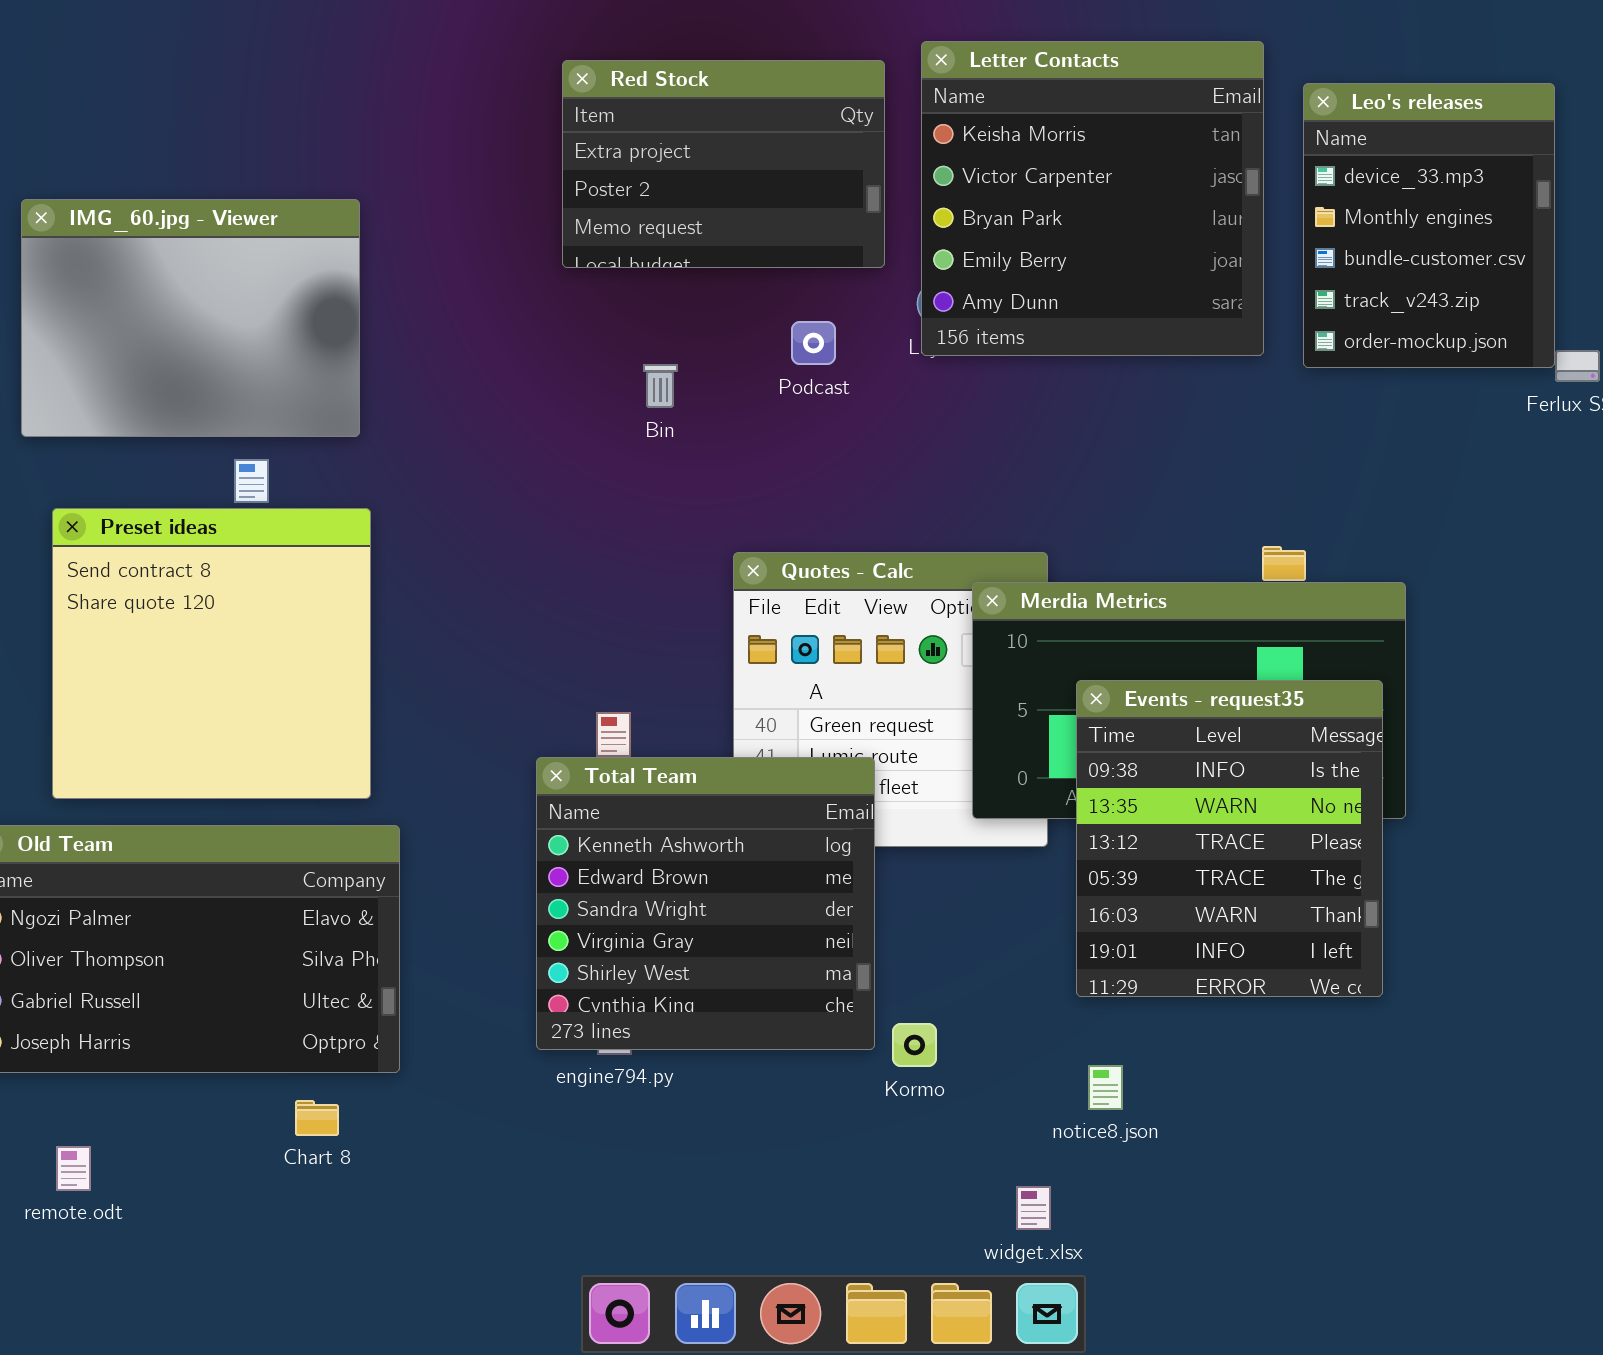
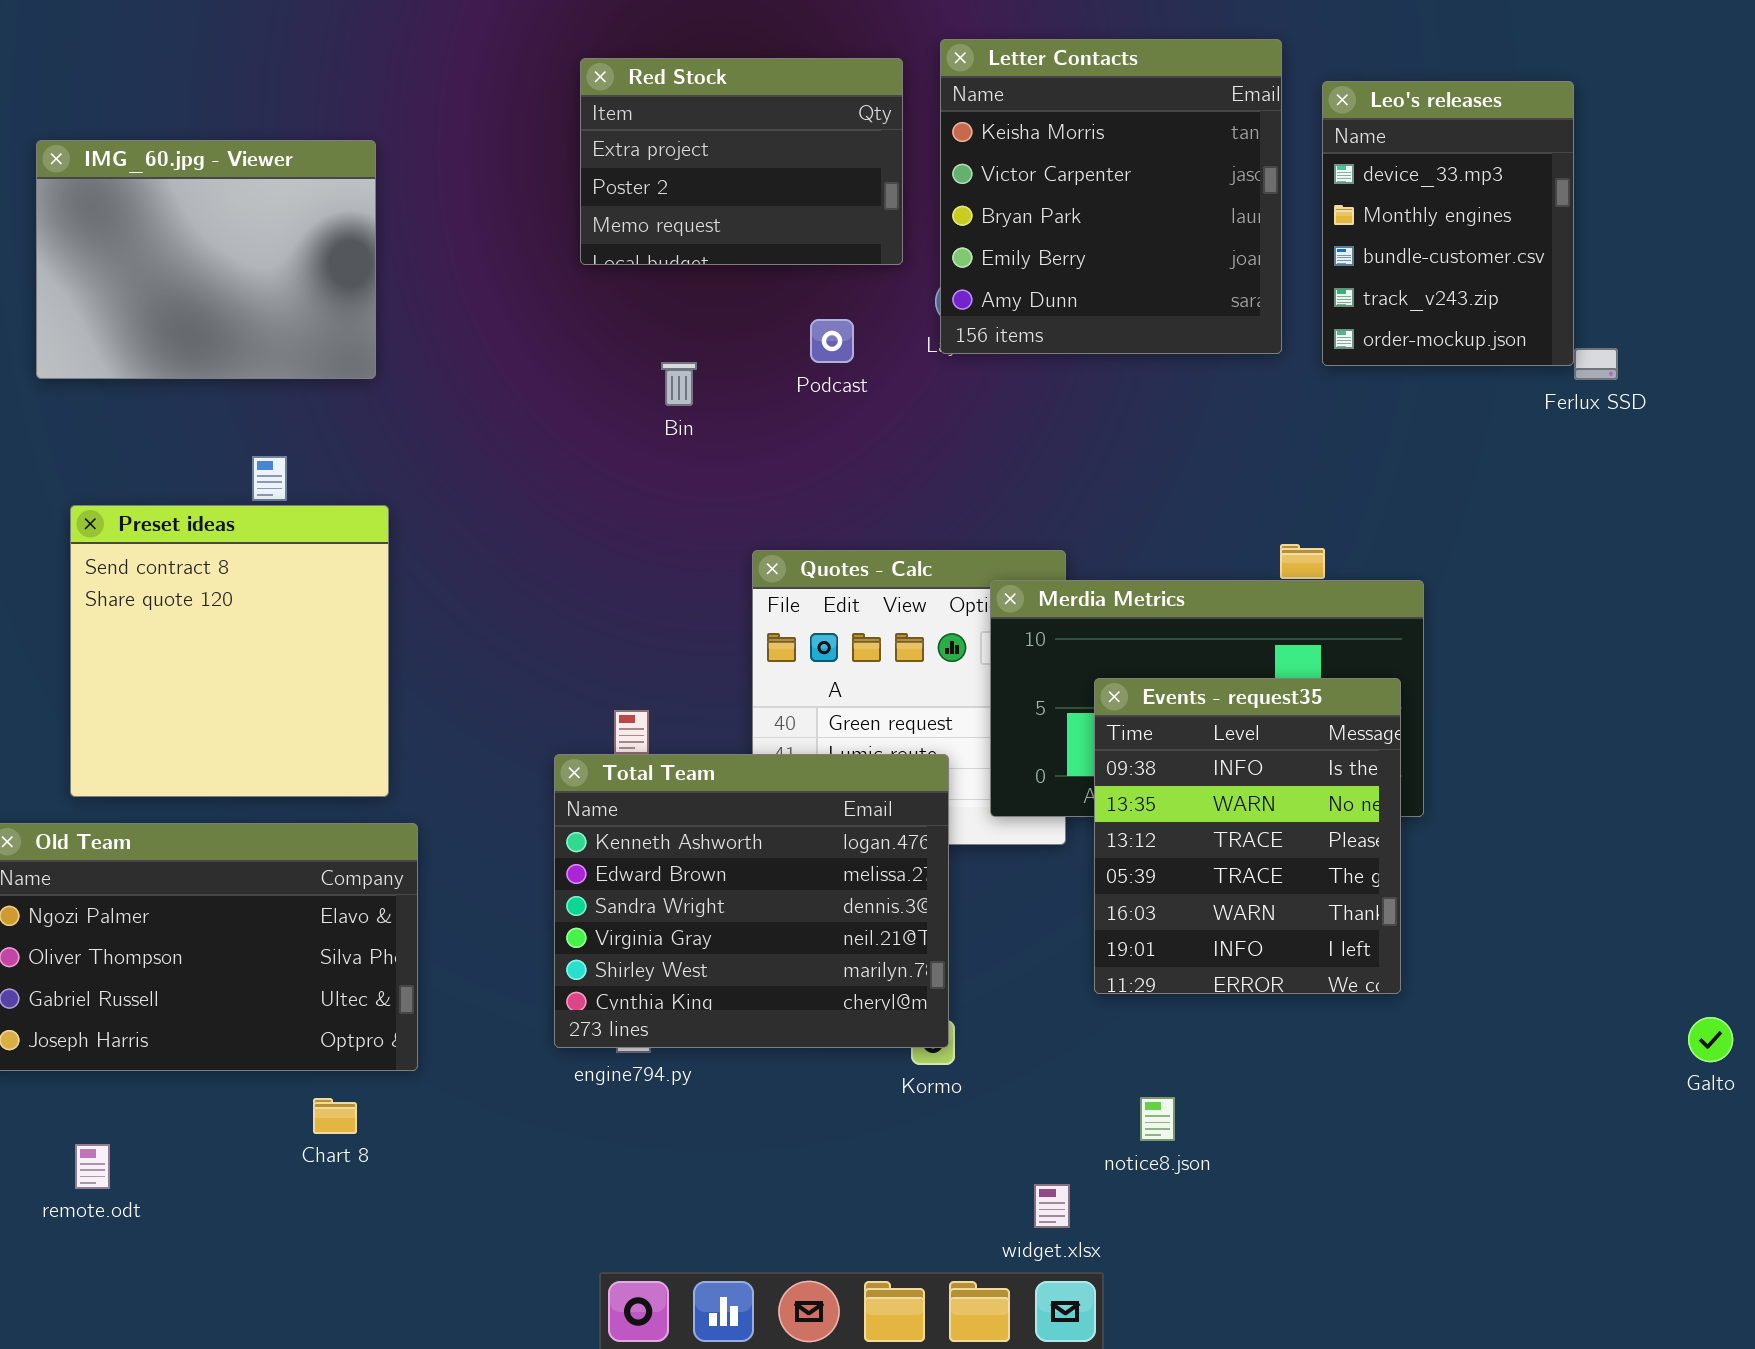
IMG_60.jpg - Viewer: [21,199,360,437] -> [36,140,376,379], moved
Total Team: [536,757,875,1050] -> [554,754,949,1048], resized
notice8.json: [1088,1065,1123,1110] -> [1140,1097,1175,1141], moved

